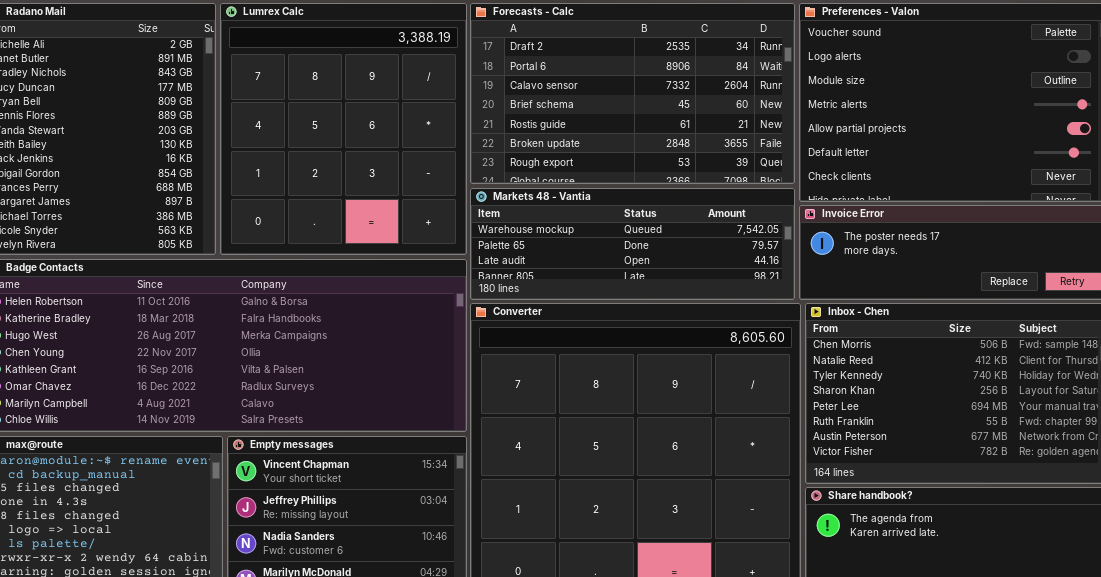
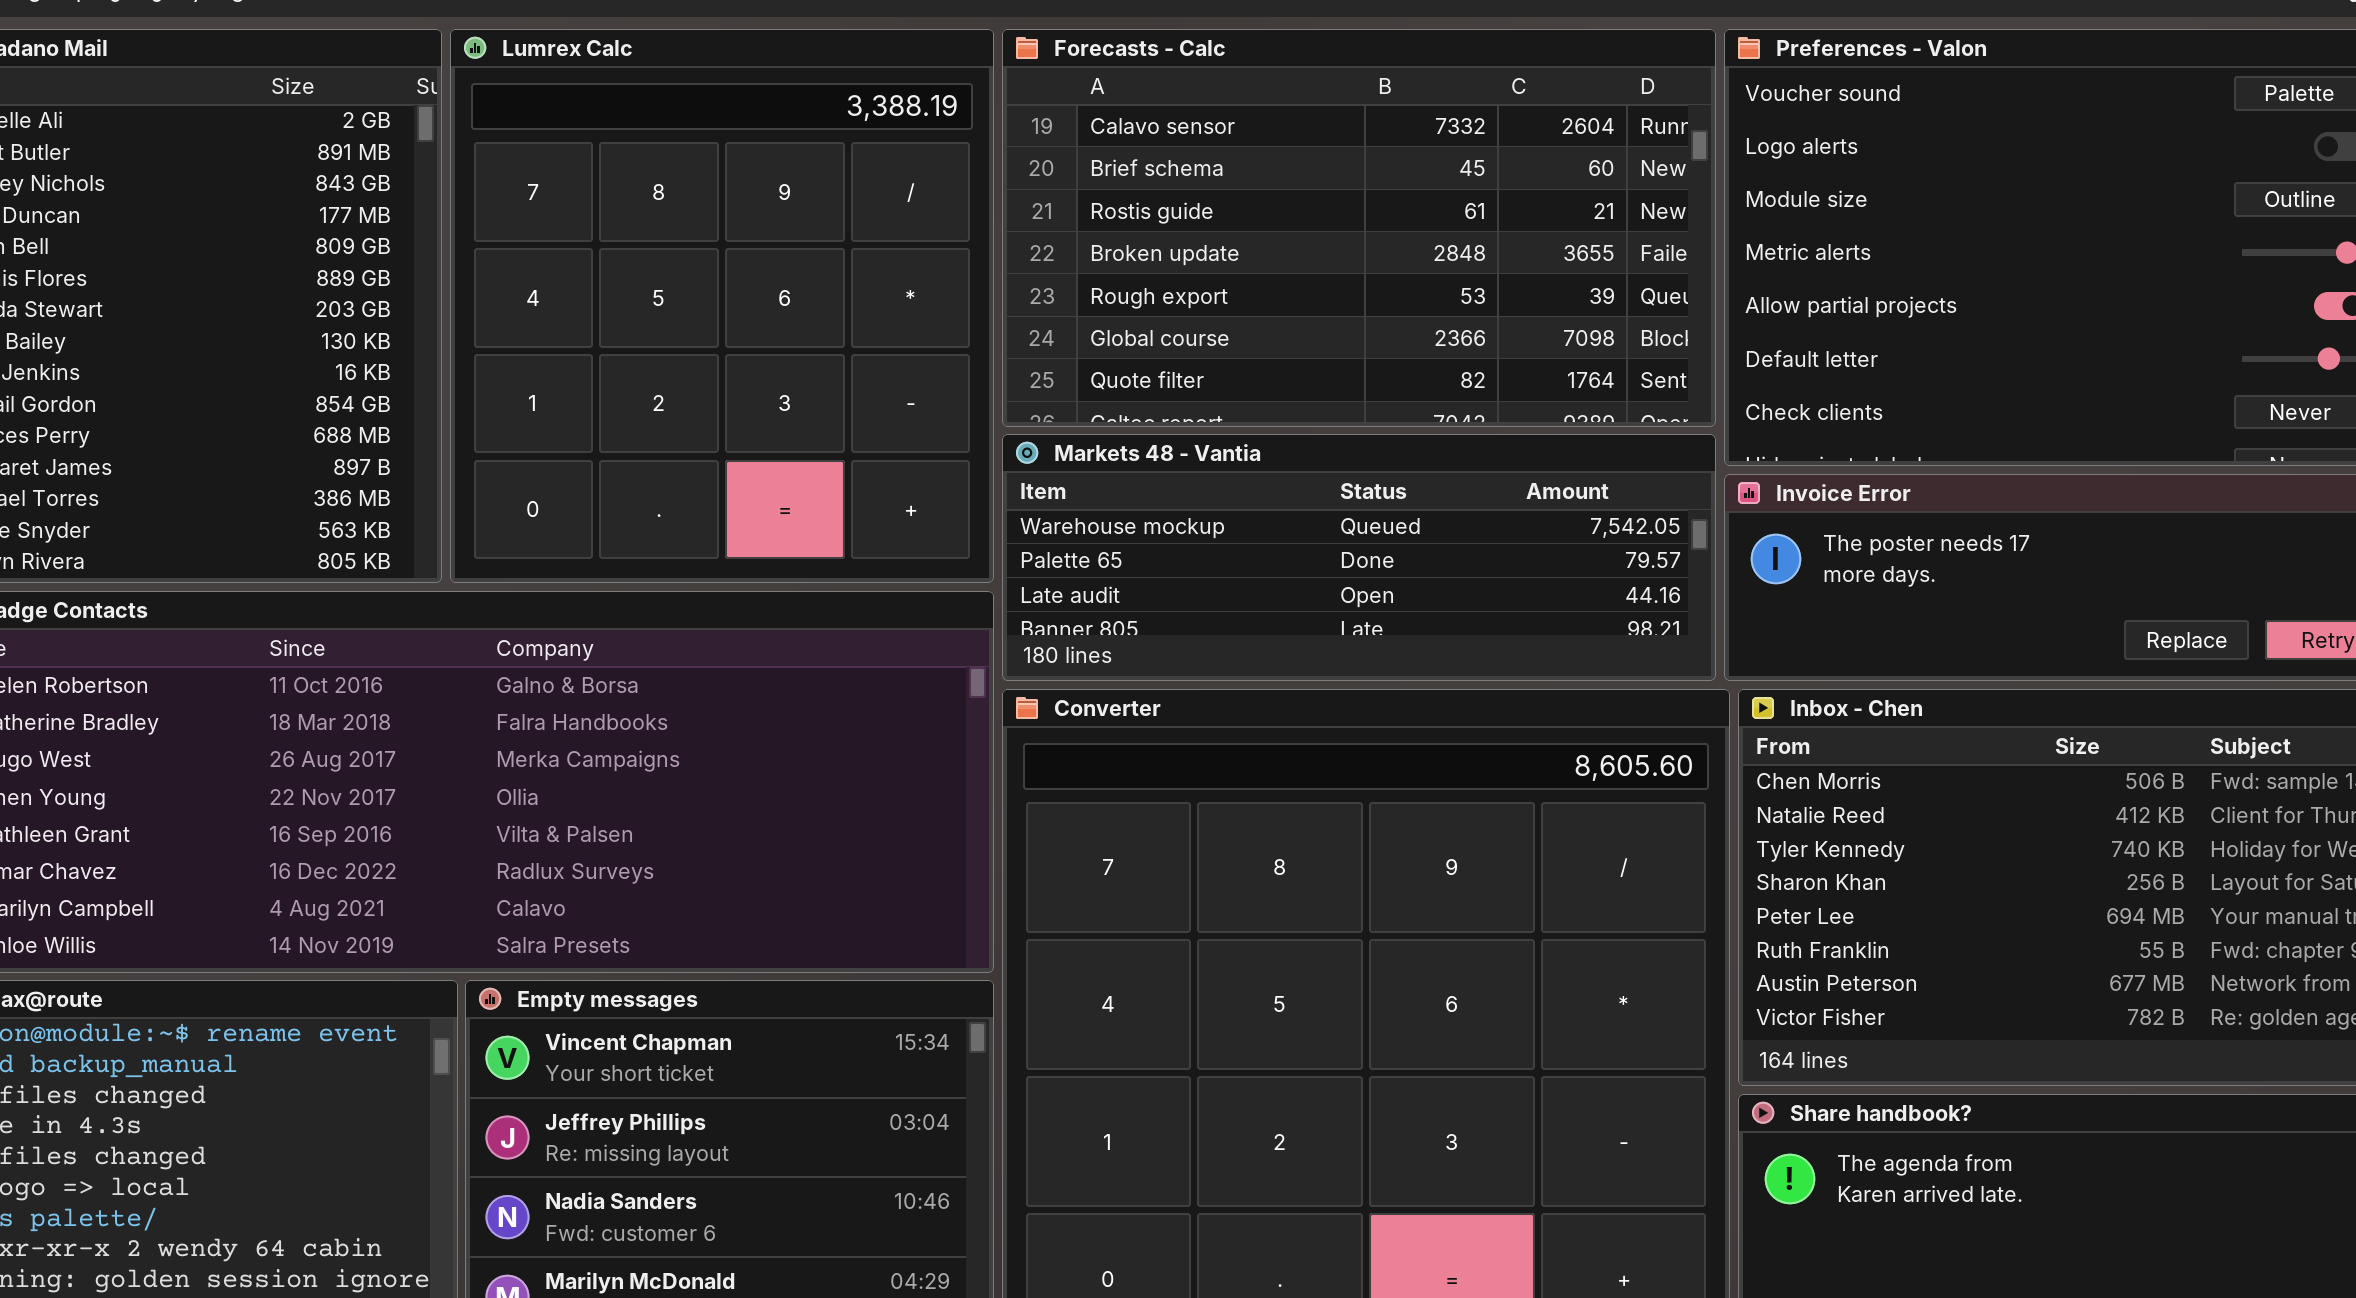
Forecasts - Calc: [470,3,795,184] -> [1002,29,1716,427], scrolled down 2 rows

